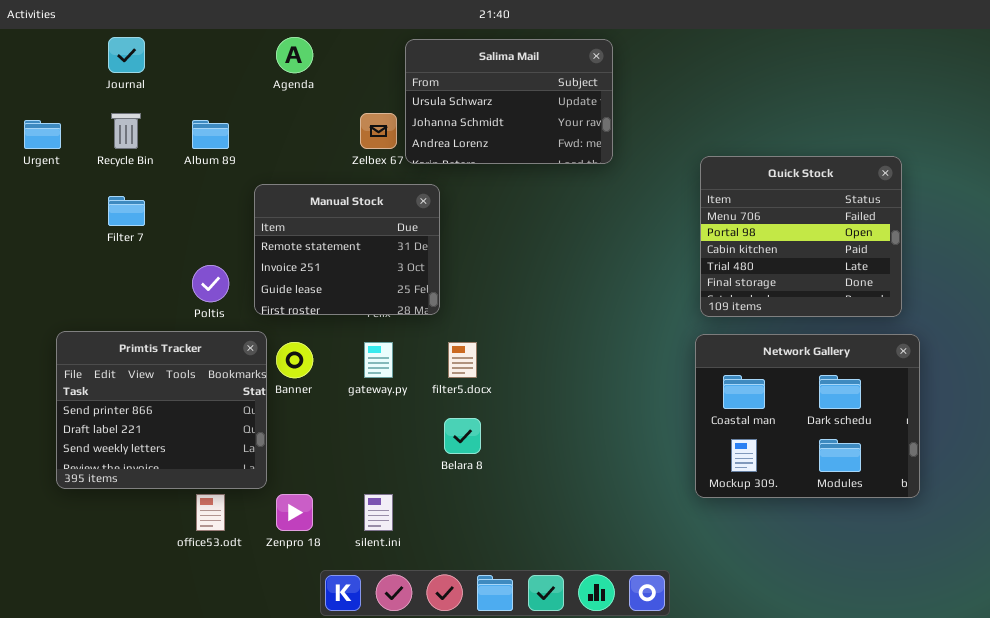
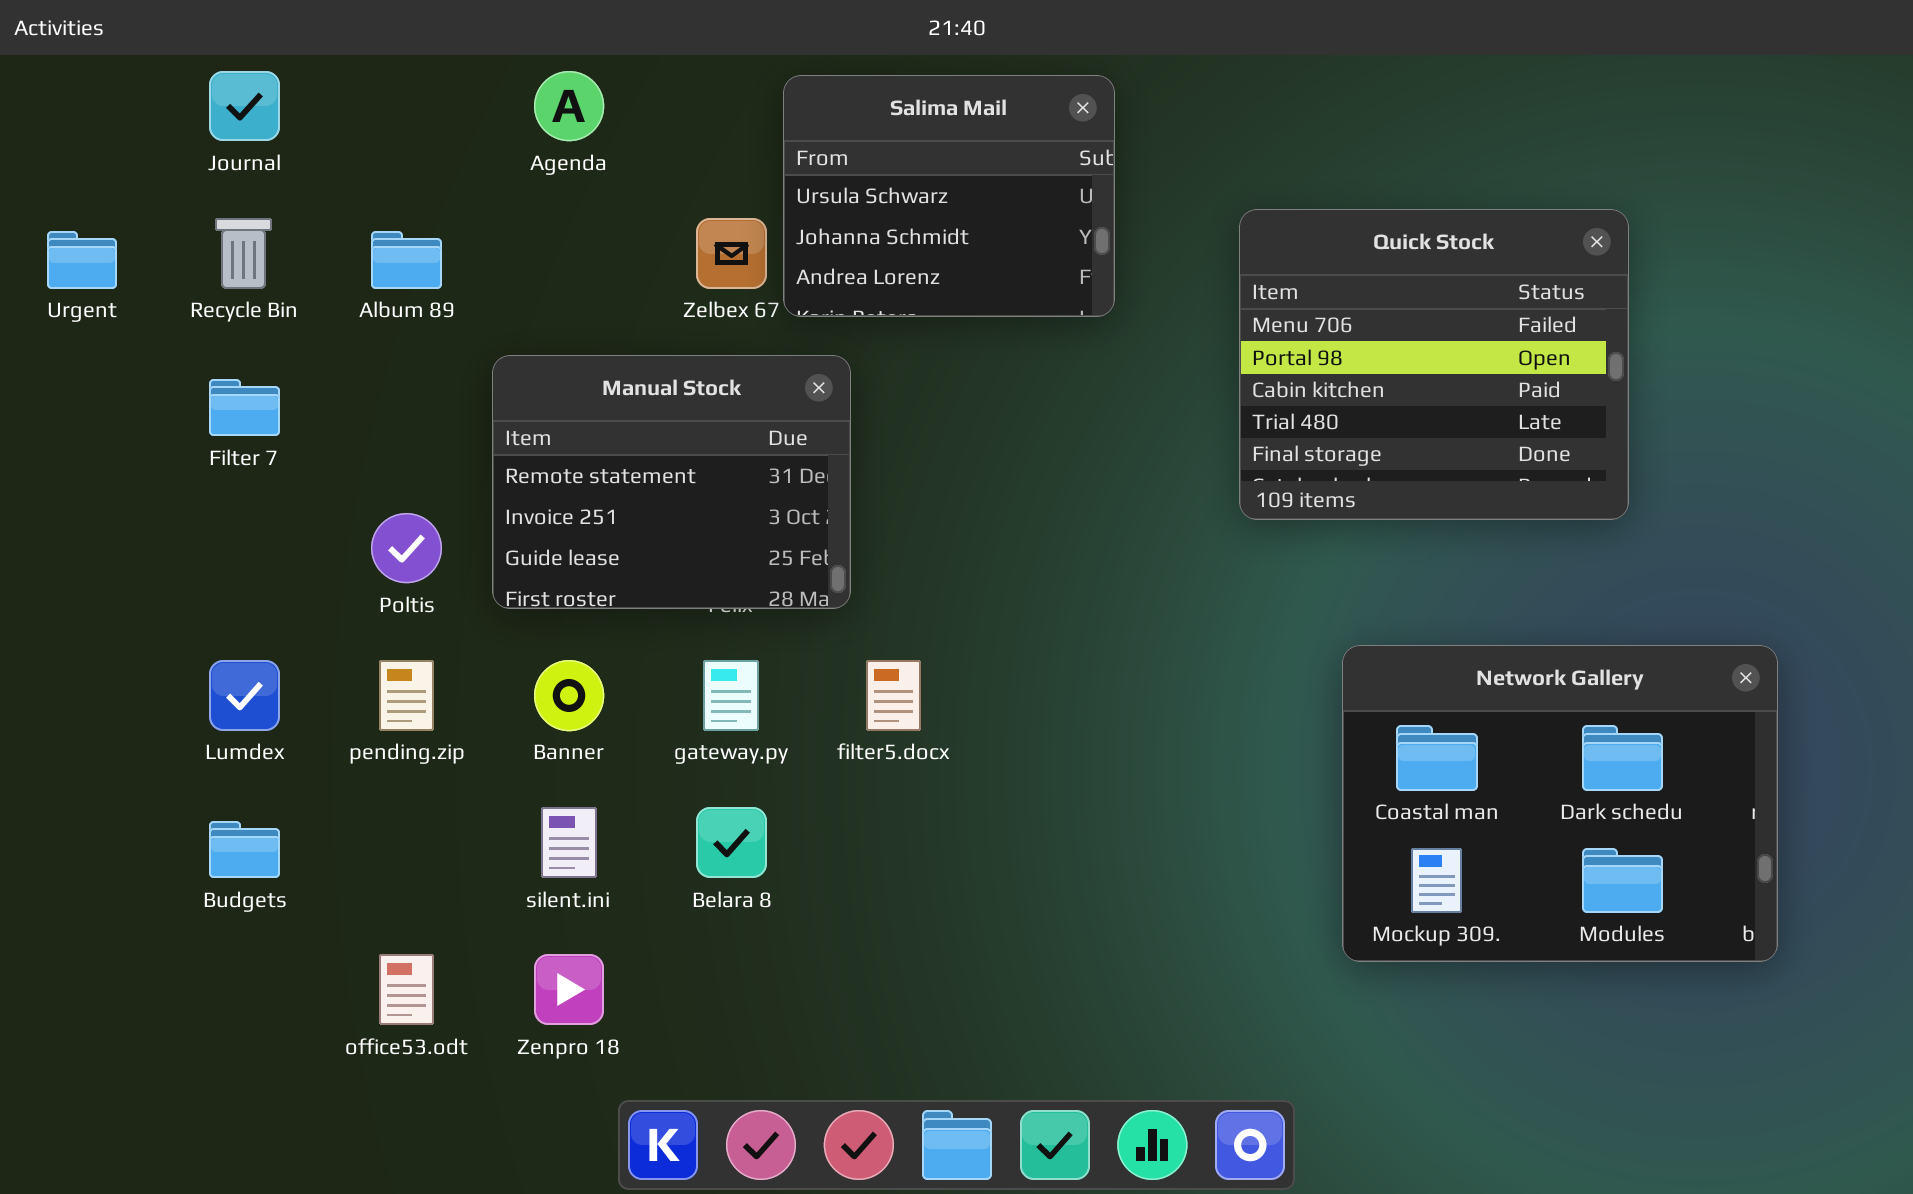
Salima Mail: [405,39,613,164] -> [783,75,1115,317], resized
Quick Stock: [700,156,902,317] -> [1239,209,1629,520], moved
Primtis Tracker: [56,331,267,489] -> none, closed
Belara 8: [444,418,481,454] -> [696,807,767,878], moved
silent.ini: [364,494,393,531] -> [541,807,597,878], moved

